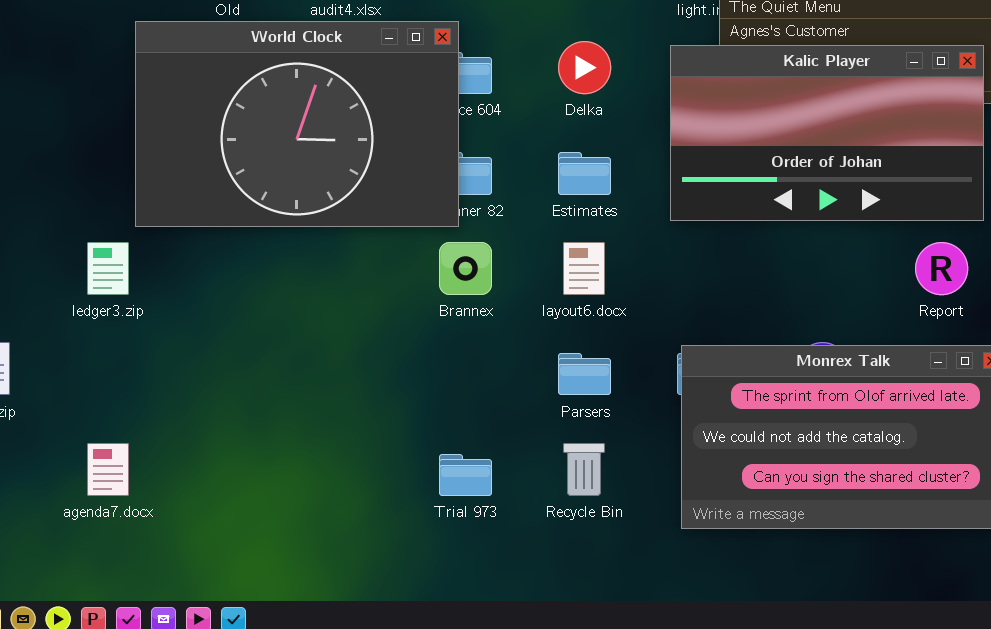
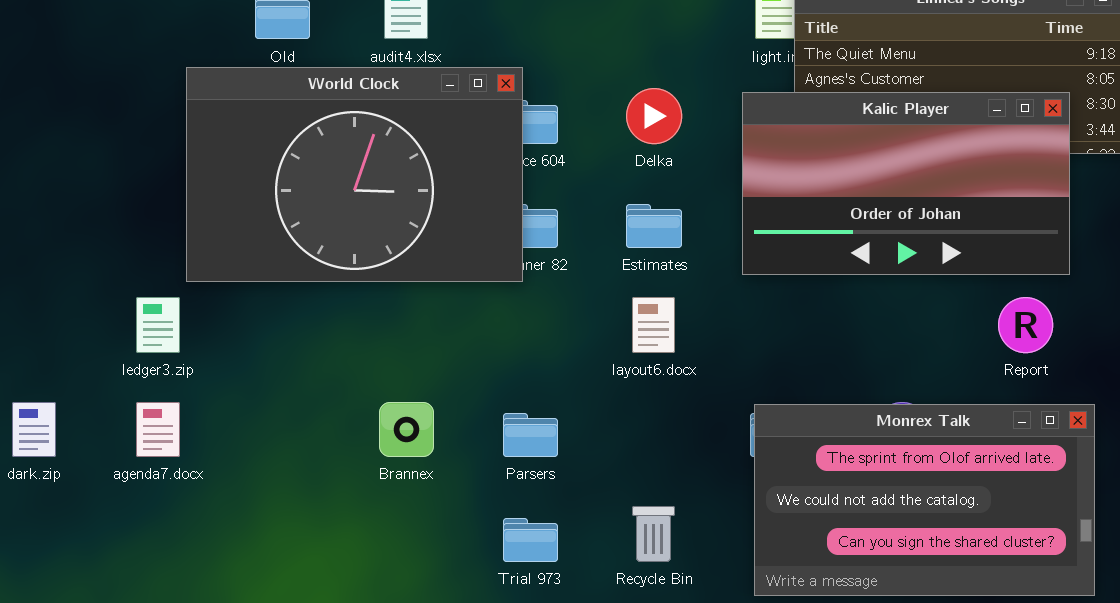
Brannex: [439,242,492,295] -> [379,402,434,457], moved
Parsers: [558,353,611,395] -> [503,413,558,457], moved
agenda7.docx: [87,443,129,496] -> [136,402,180,457], moved

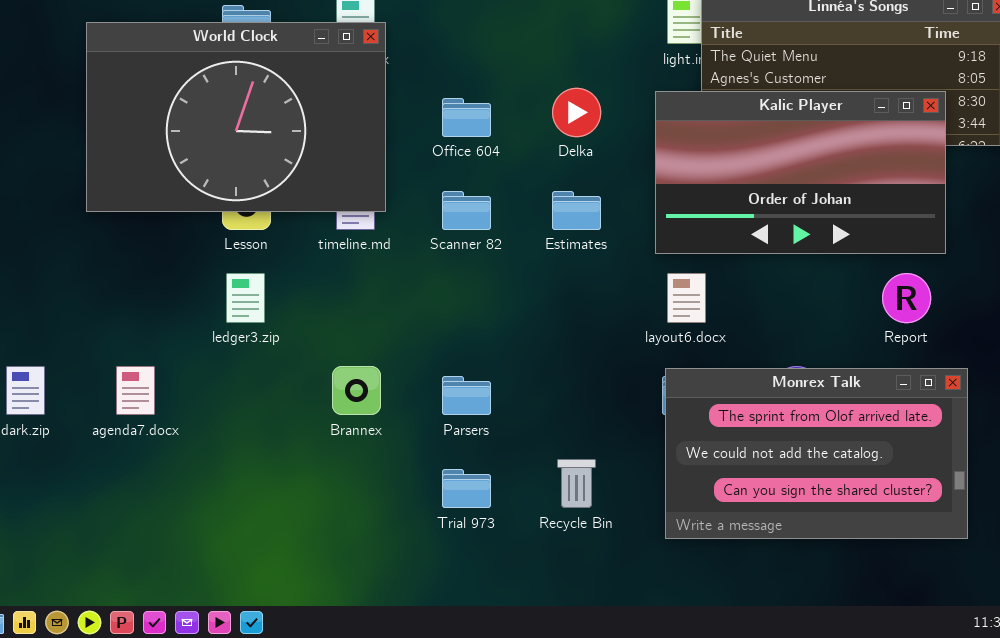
World Clock: [186,67,523,282] -> [86,22,386,212], moved
ledger3.zip: [136,297,180,353] -> [226,273,265,323], moved
layout6.docx: [632,297,675,353] -> [667,273,706,323], moved

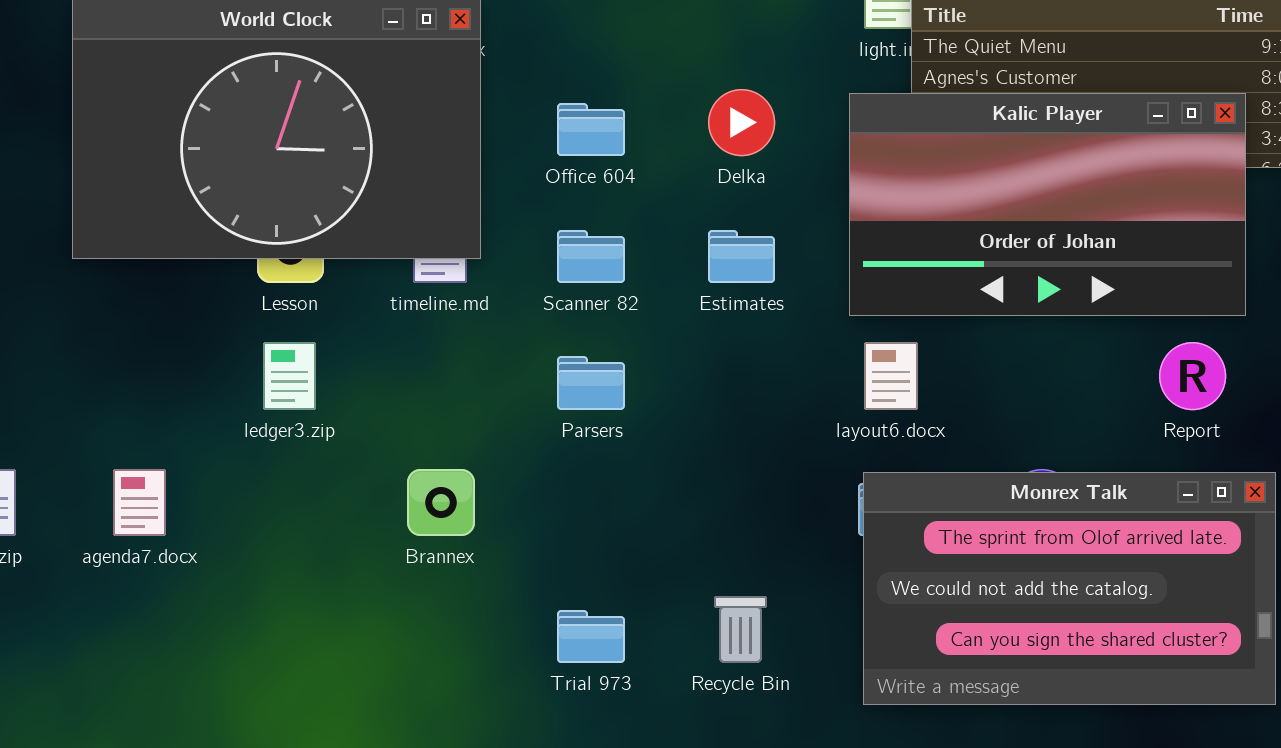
Parsers: [442,376,491,415] -> [557,356,625,410], moved

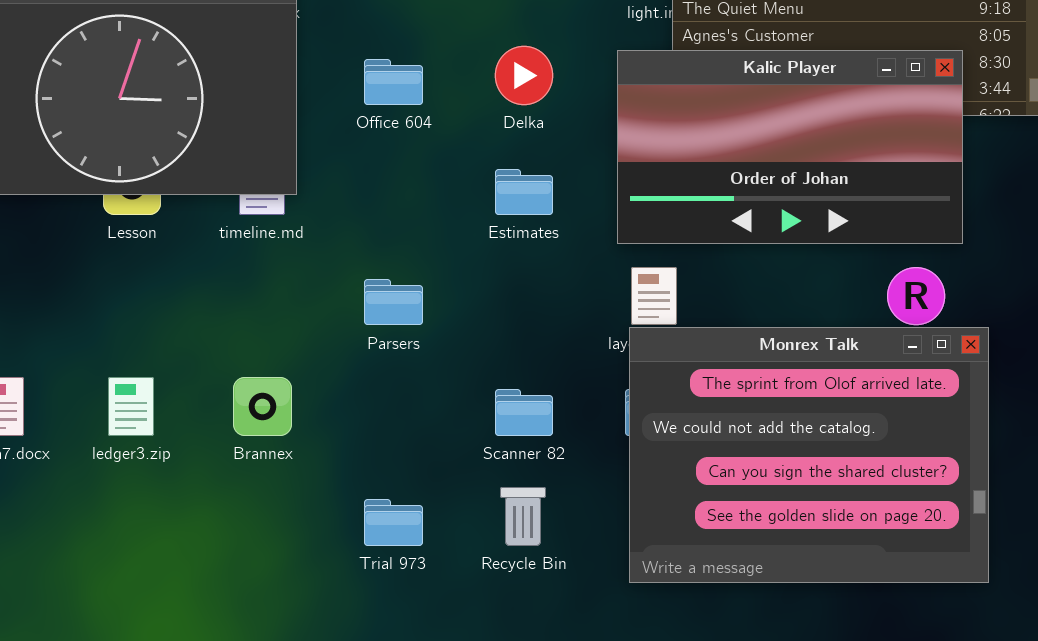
Scanner 82: [557,230,625,283] -> [495,389,553,436], moved
ledger3.zip: [263,342,316,410] -> [108,377,154,436], moved
Monrex Talk: [863,472,1276,705] -> [629,327,989,583], resized

